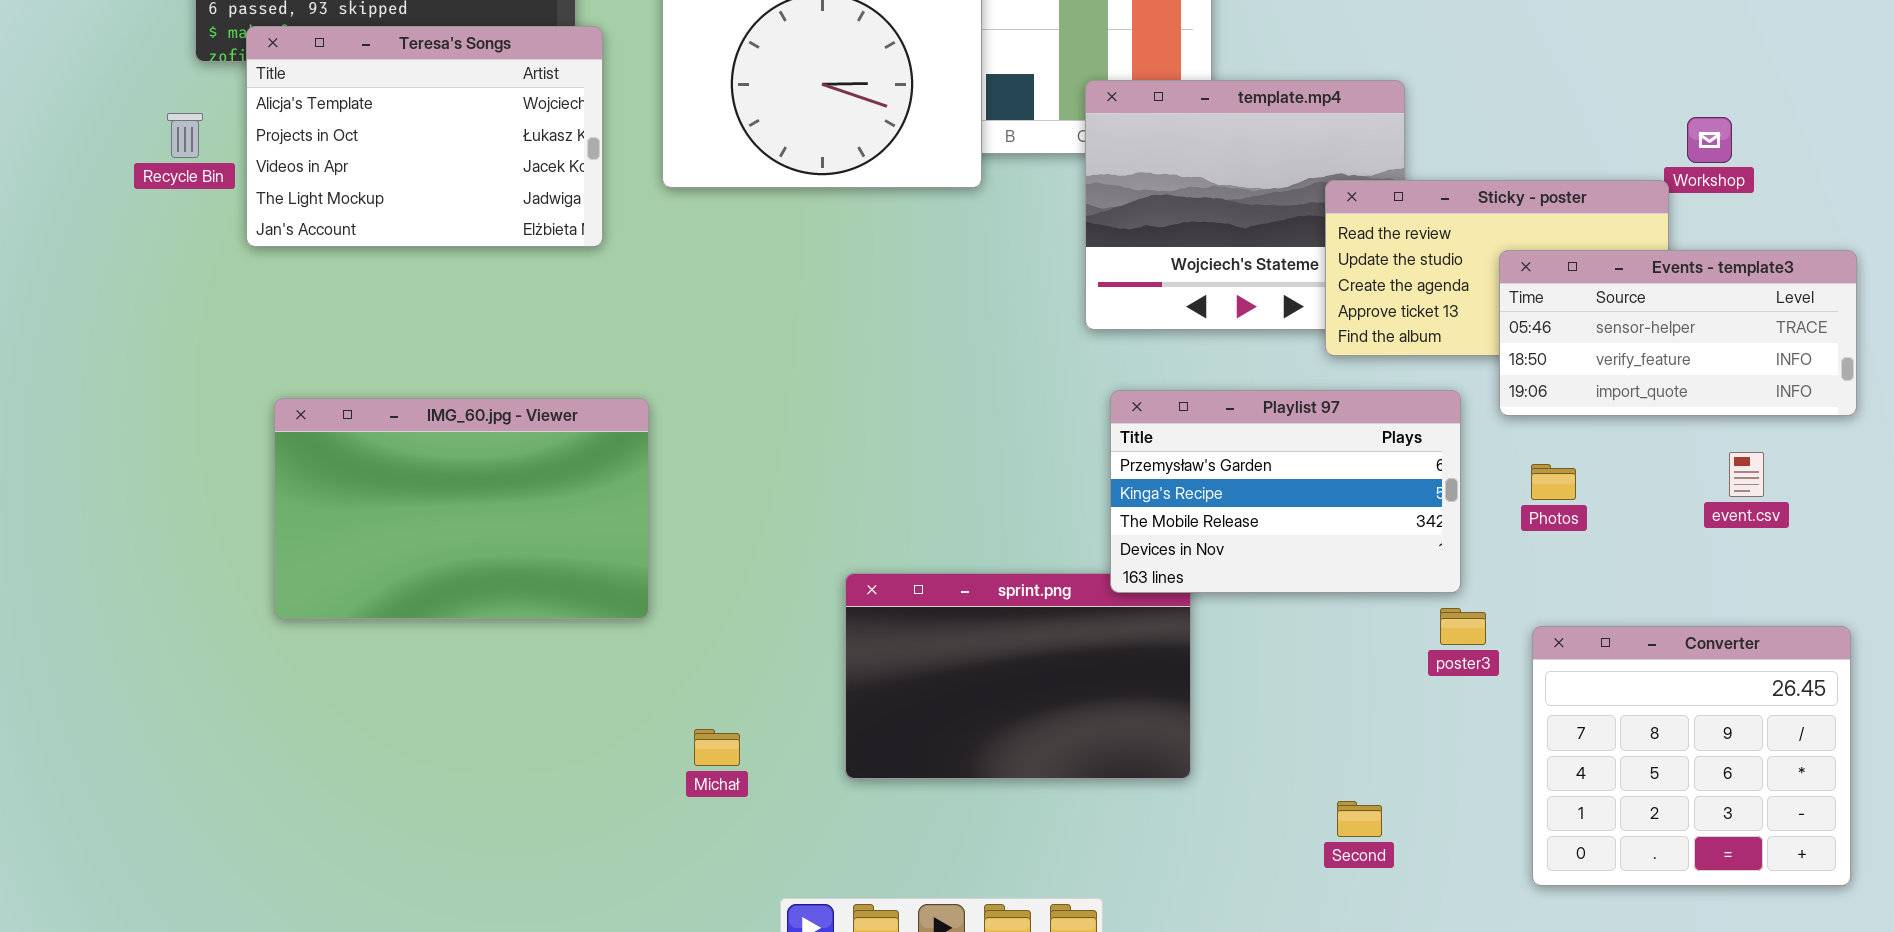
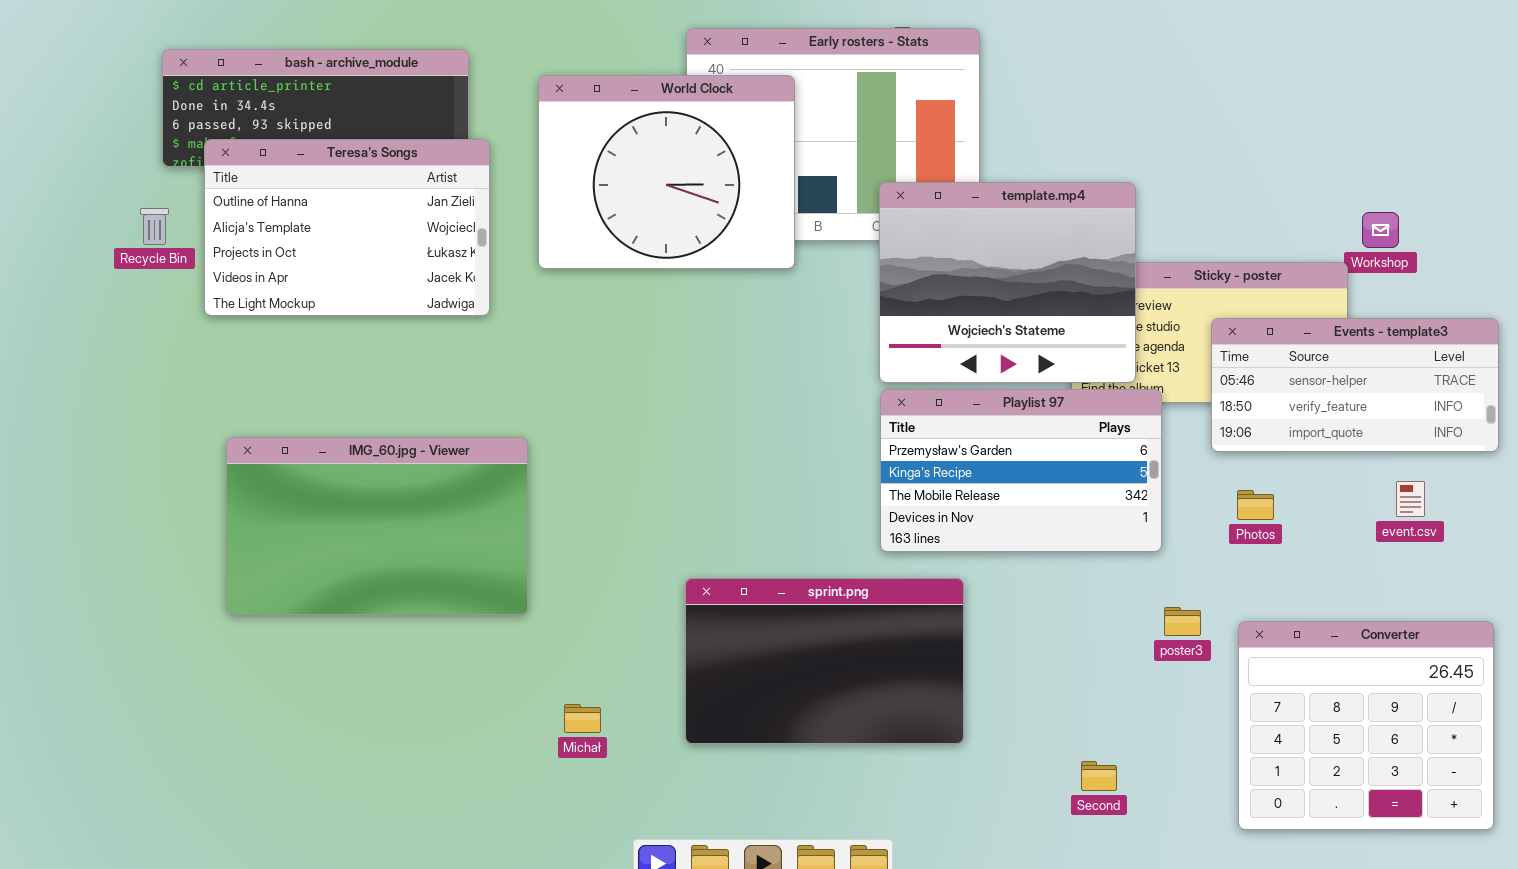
Teresa's Songs: [246,26,603,247] -> [204,139,490,316], scrolled up 1 row
template.mp4: [1085,80,1405,330] -> [879,182,1136,383], raised
Playlist 97: [1110,390,1461,593] -> [880,389,1162,552], moved

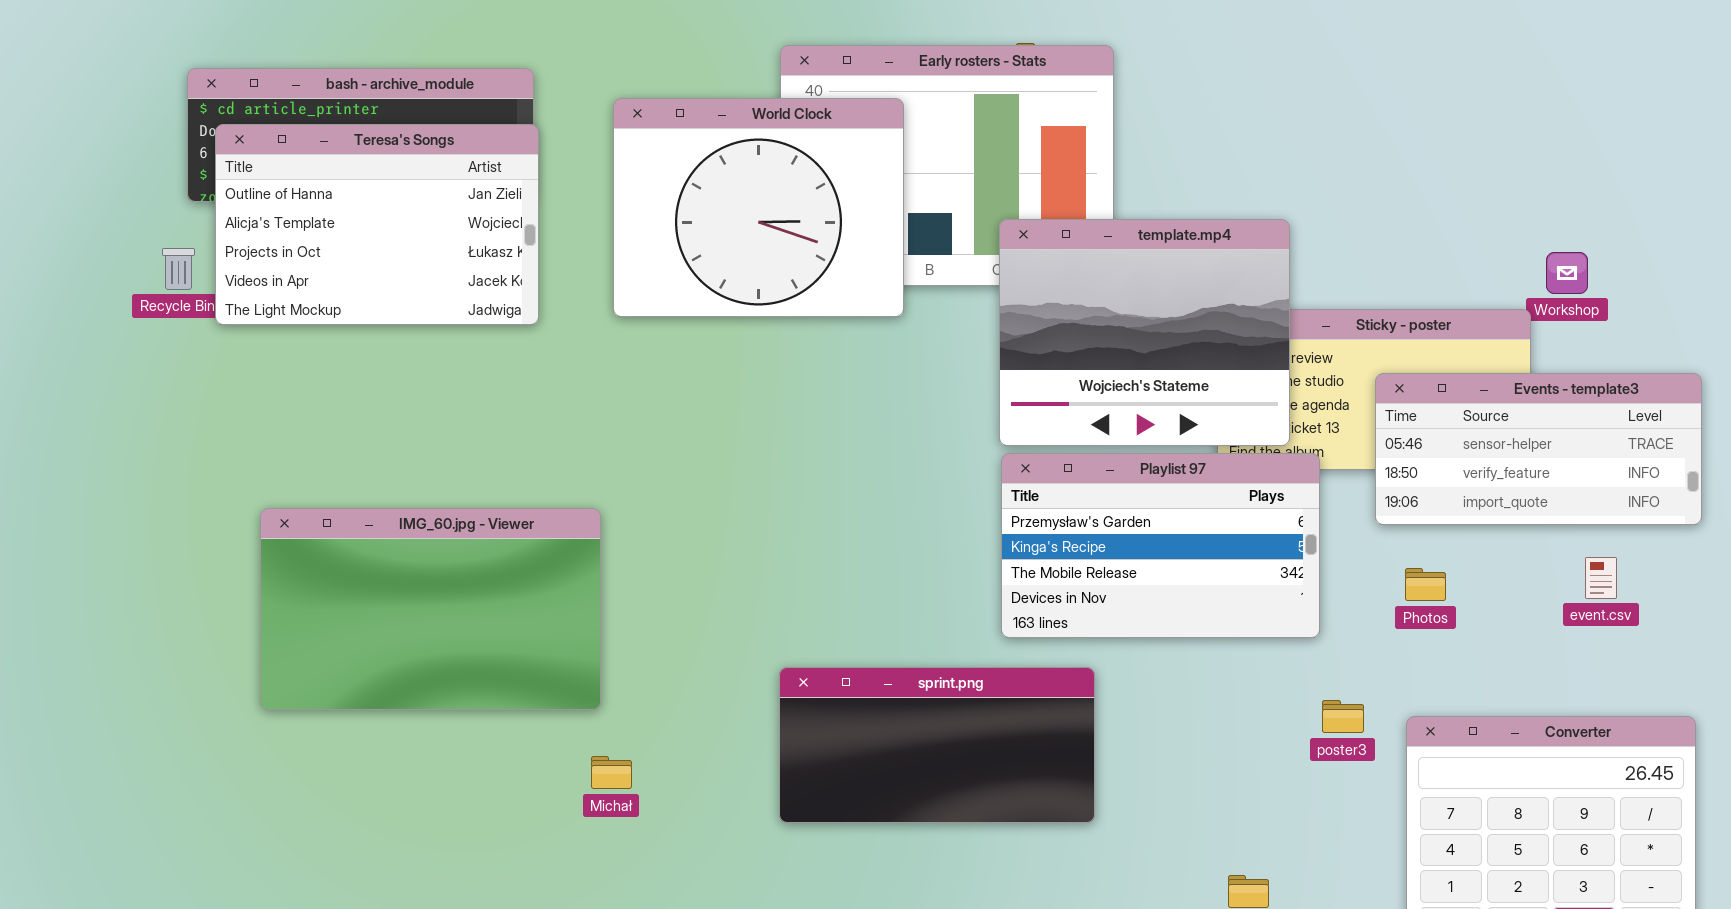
Teresa's Songs: [204,139,490,316] -> [215,124,539,325], moved
sprint.png: [685,578,964,744] -> [779,667,1095,823], resized
Michał: [564,704,601,733] -> [591,756,632,789], moved

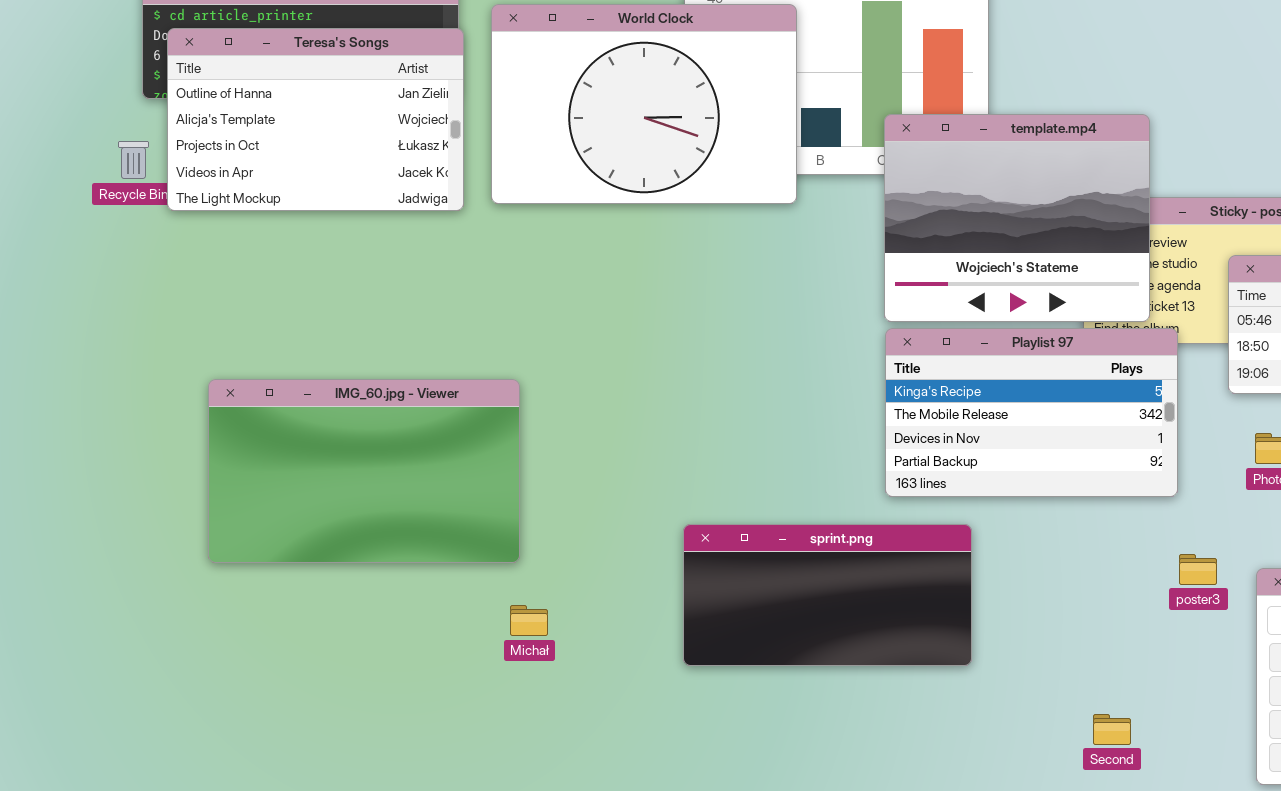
World Clock: [613,98,904,317] -> [491,4,797,204], resized
Playlist 97: [1001,453,1320,638] -> [885,328,1178,497], scrolled down 1 row

